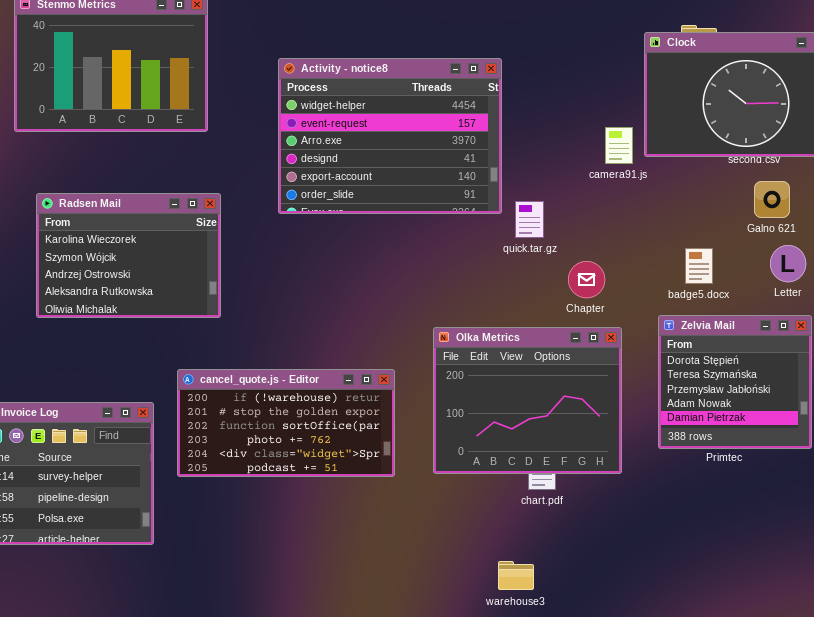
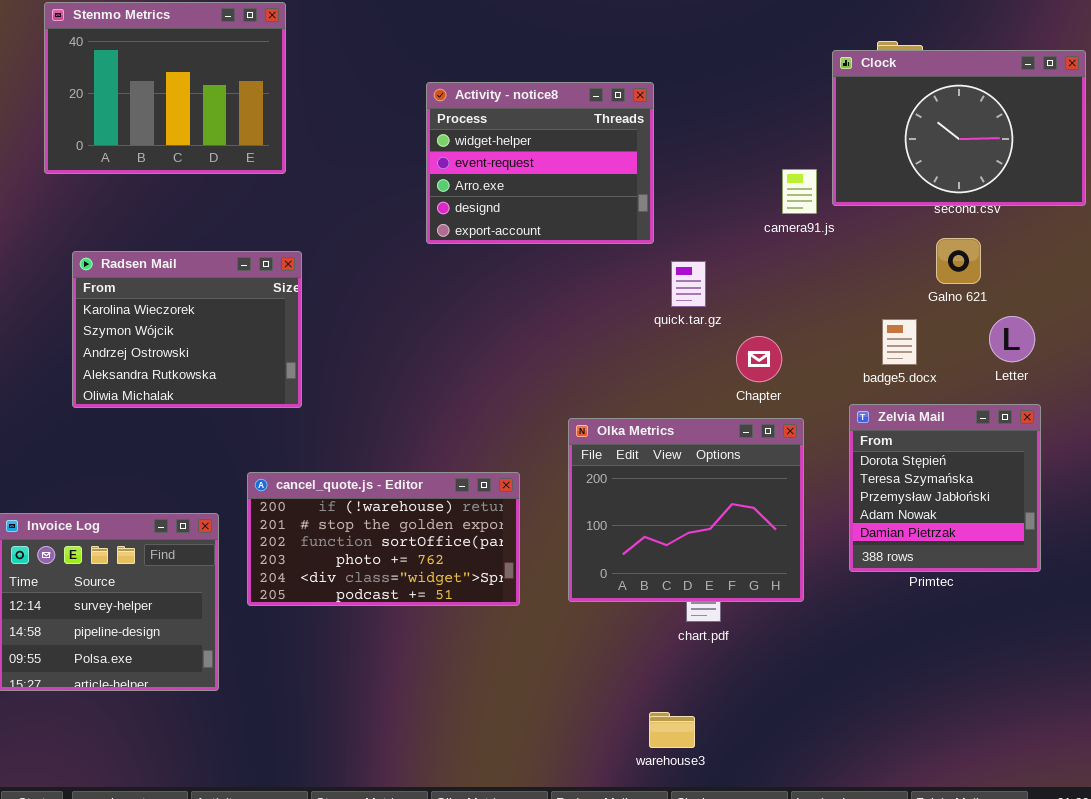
Activity - notice8: [278,58,502,214] -> [426,82,654,244], resized
Galno 621: [754,181,790,218] -> [936,238,981,284], moved

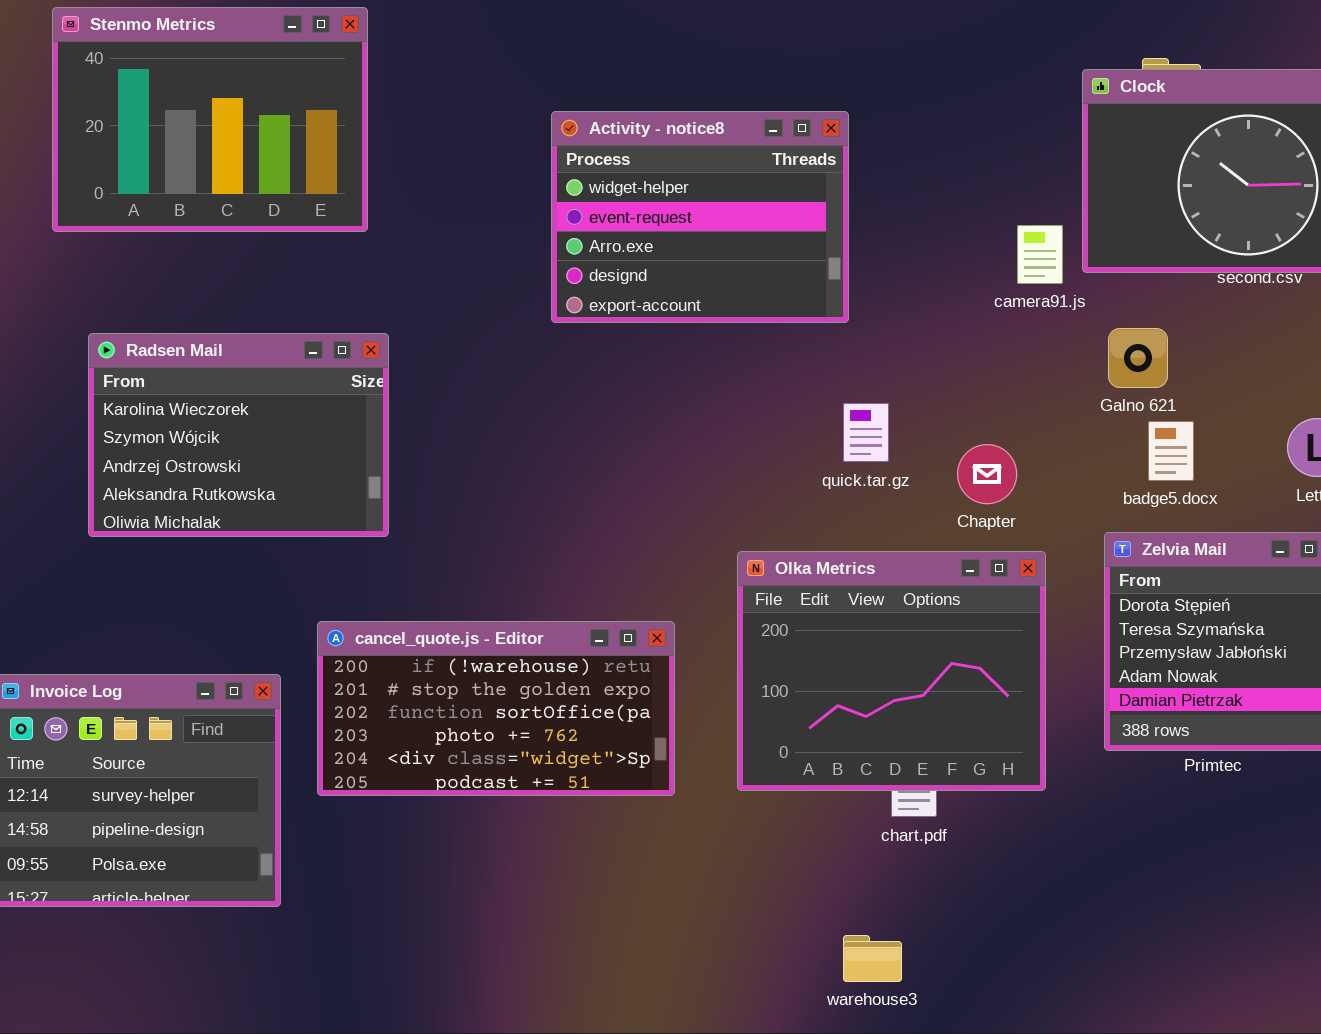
Galno 621: [936,238,981,284] -> [1108,328,1168,388], moved
quick.tar.gz: [671,261,706,307] -> [843,403,889,462], moved

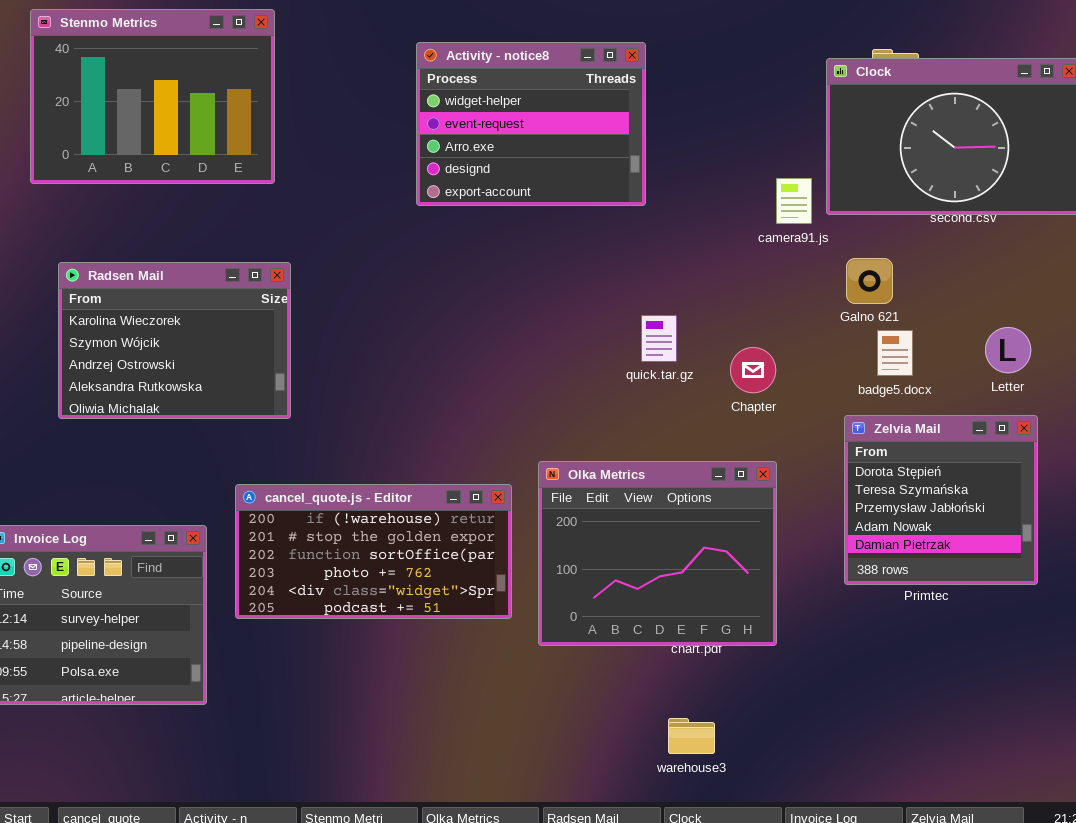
Activity - notice8: [551,111,849,323] -> [416,42,646,206], moved
Olka Metrics: [737,551,1046,791] -> [538,461,777,646], moved
warehouse3: [843,935,902,982] -> [668,718,715,754], moved

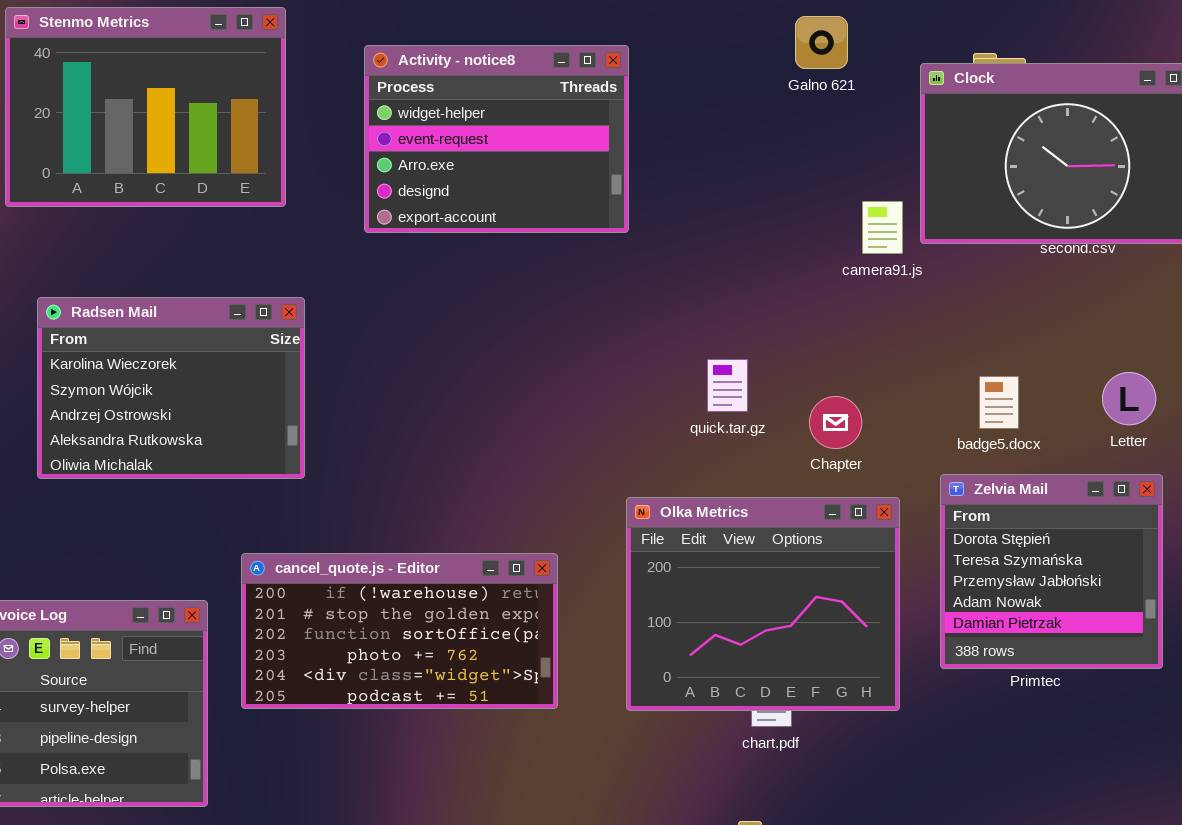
Activity - notice8: [416,42,646,206] -> [364,45,629,233], moved
Galno 621: [846,258,893,304] -> [795,16,848,69], moved
Olka Metrics: [538,461,777,646] -> [626,497,900,711], moved

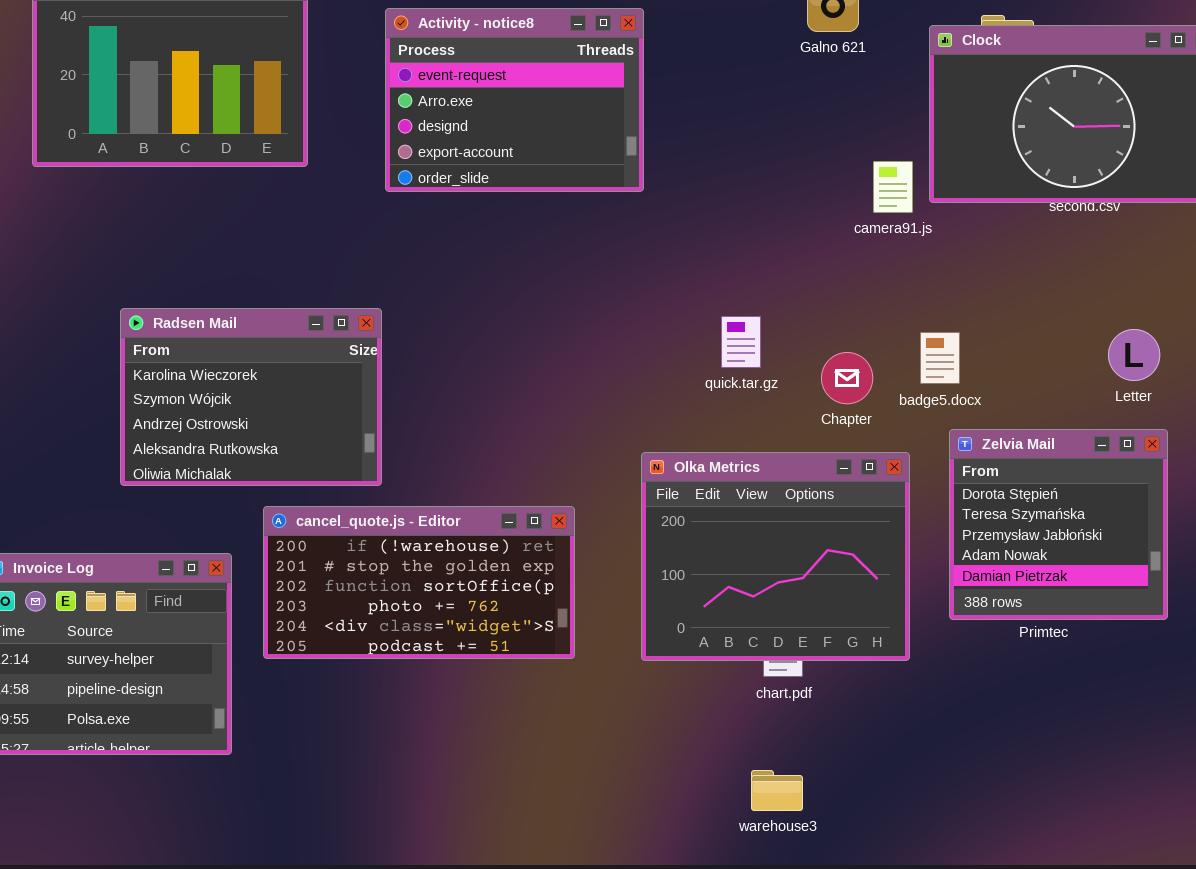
Activity - notice8: [364,45,629,233] -> [385,8,644,192], scrolled down 1 row
Radsen Mail: [37,297,305,479] -> [120,308,382,486], moved
badge5.docx: [979,376,1019,429] -> [920,332,960,384], moved

